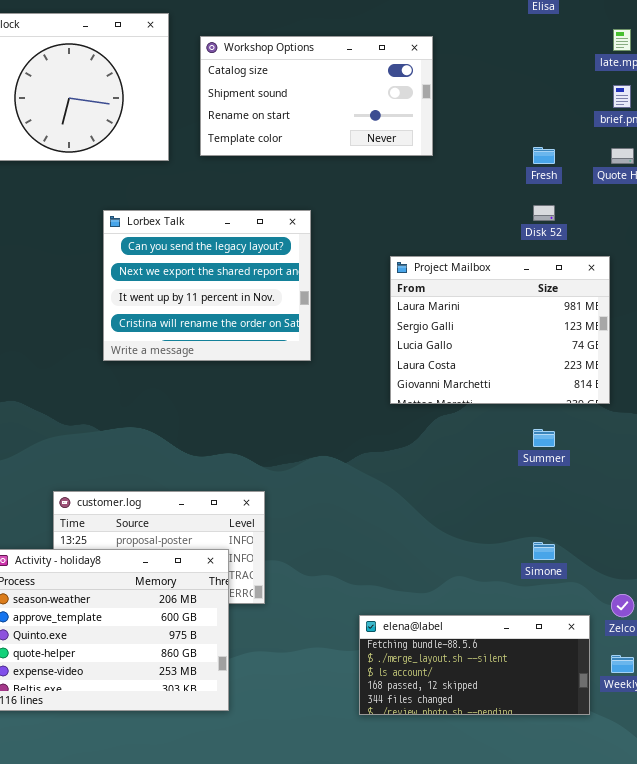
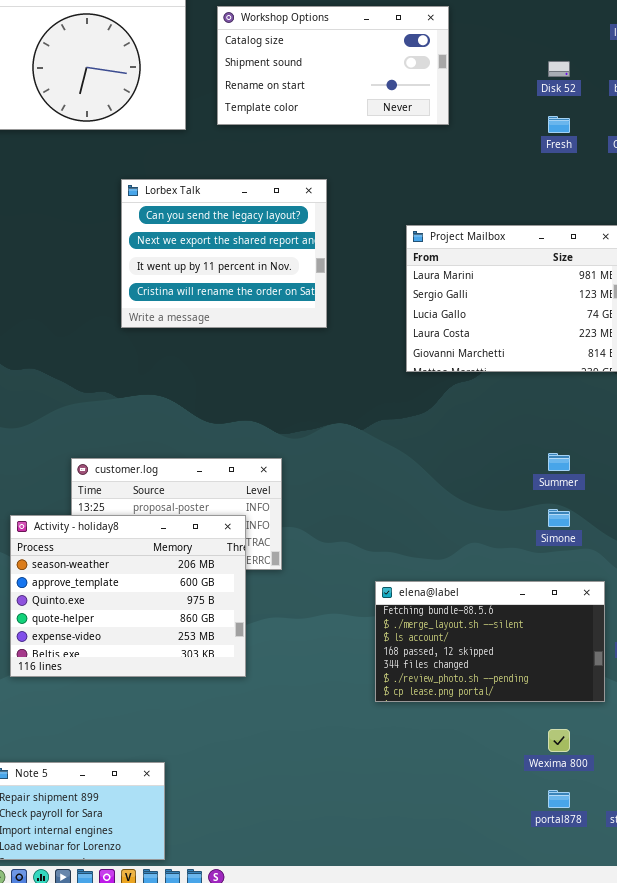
Disk 52: [533,205,555,221] -> [548,61,570,77], moved
Summer: [533,429,555,447] -> [548,453,570,471], moved
elena@label: [359,615,590,715] -> [375,581,605,702], resized

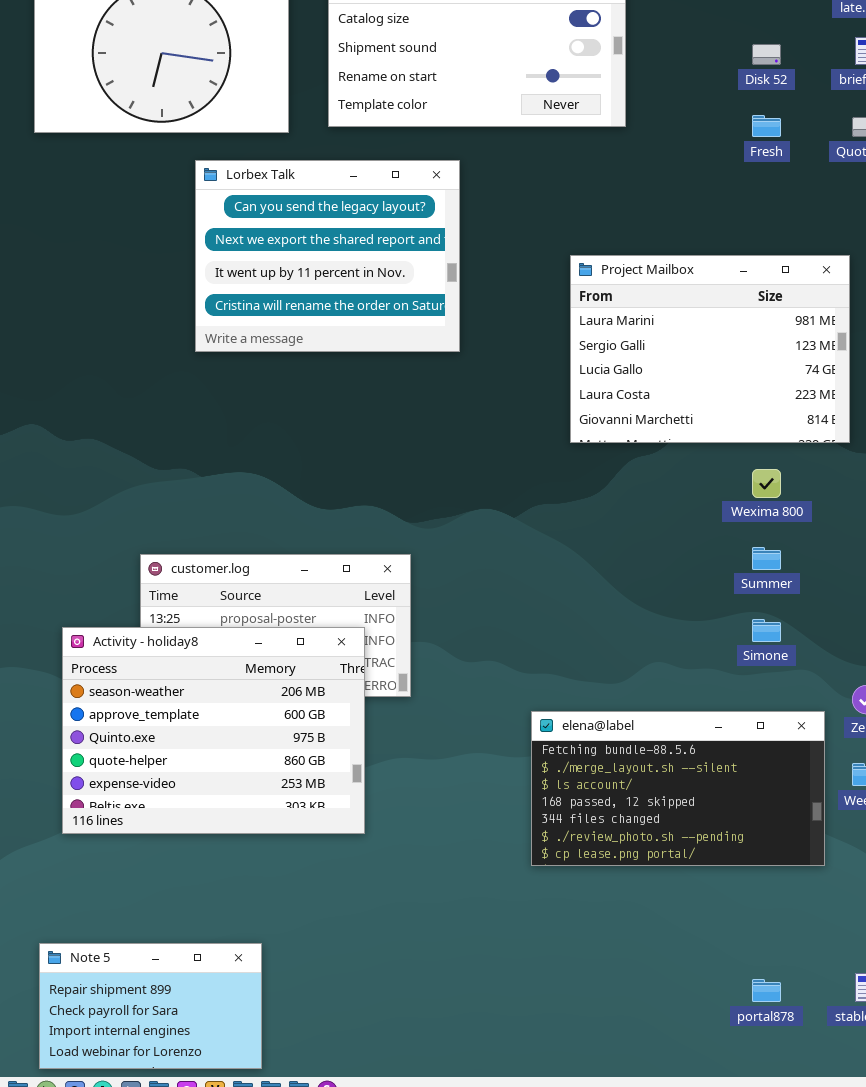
Lorbex Talk: [121,179,327,328] -> [195,160,460,352], moved
Wexima 800: [548,729,570,752] -> [752,469,781,498], moved

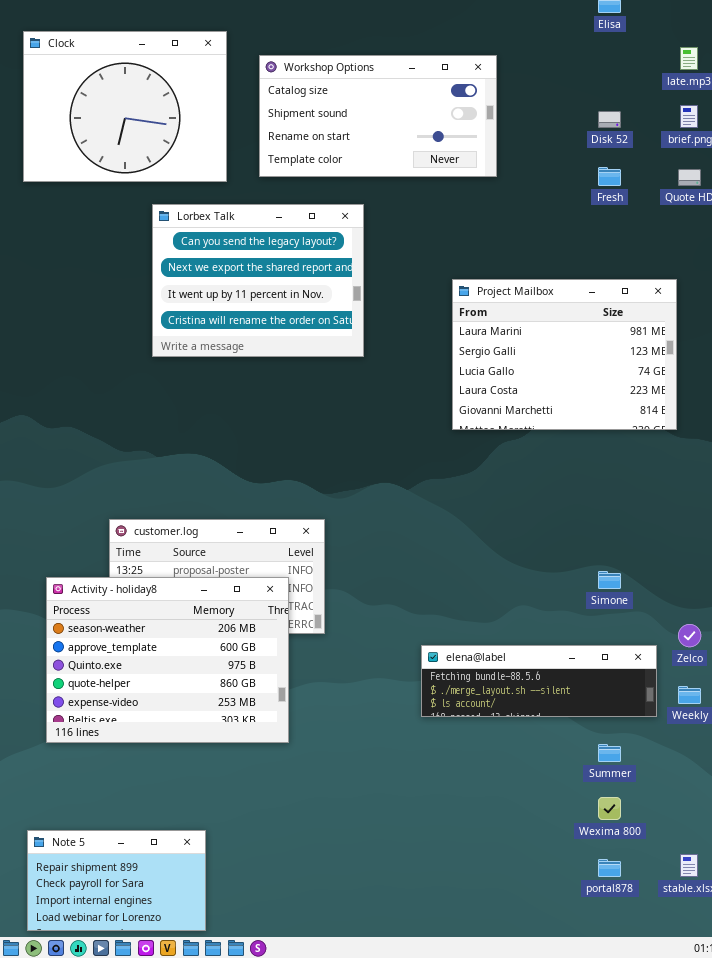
Wexima 800: [752,469,781,498] -> [598,797,621,820], moved
Summer: [752,547,781,570] -> [598,744,621,762], moved
elena@label: [531,711,825,866] -> [421,645,657,717], resized

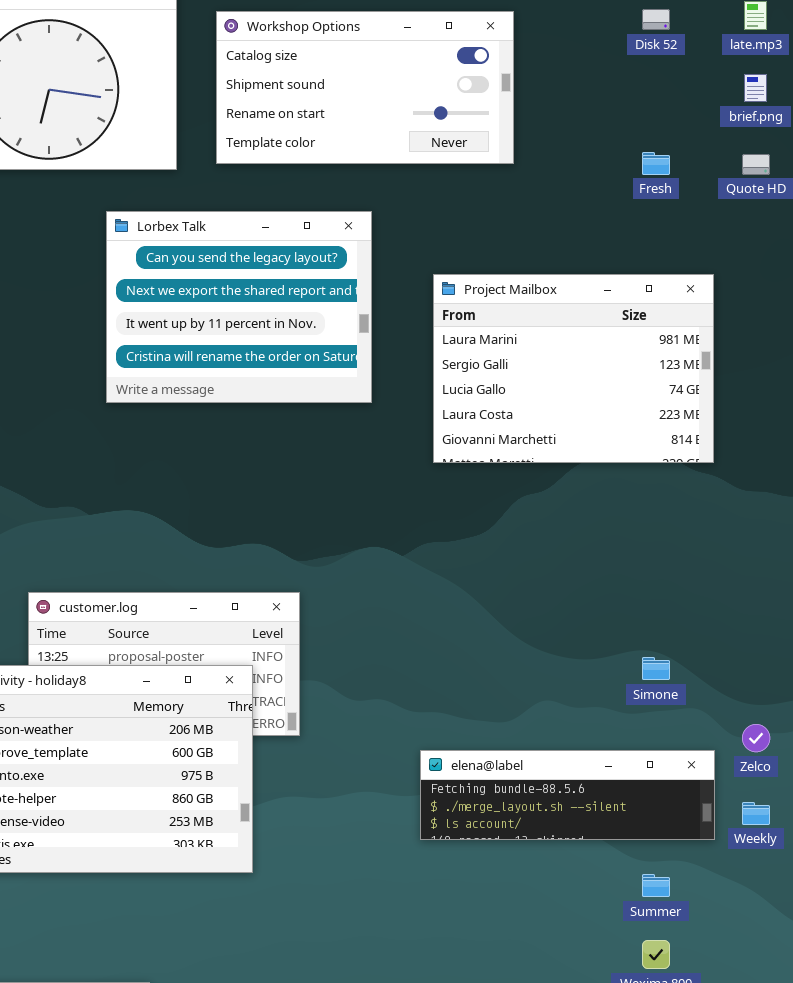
Disk 52: [598,111,621,128] -> [642,9,670,30], moved
Lorbex Talk: [152,204,364,357] -> [106,211,372,403], moved
Project Mailbox: [452,279,677,430] -> [433,274,714,463], moved

